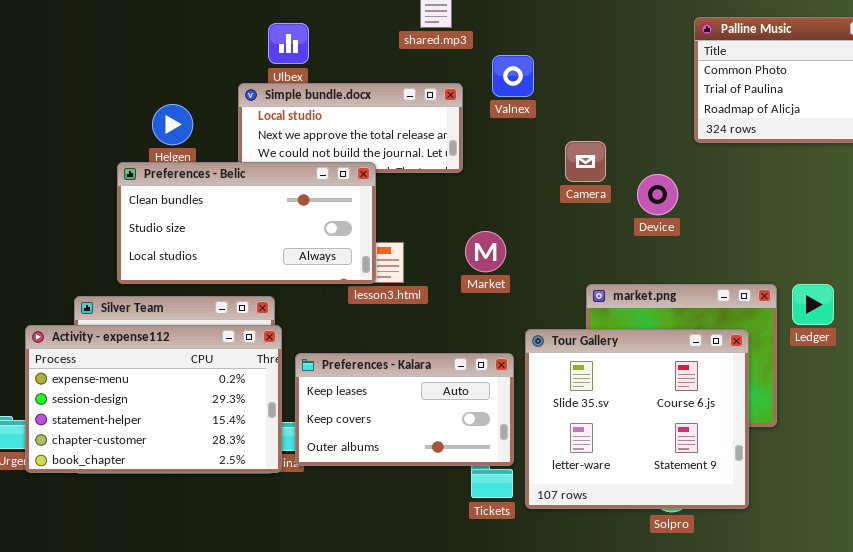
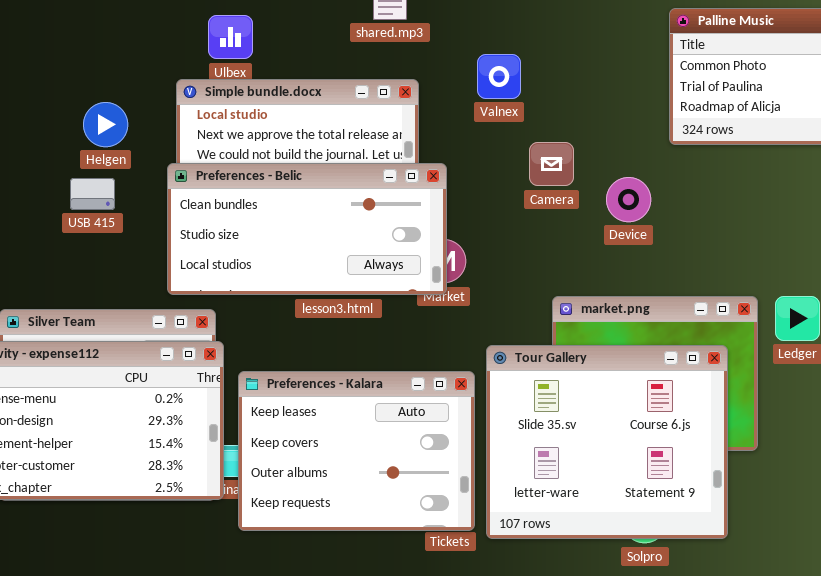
Valnex: [492,55,534,97] -> [477,54,521,99], moved
Preferences - Belic: [117,162,376,284] -> [167,163,447,295], moved
Preferences - Kalara: [295,353,514,466] -> [238,371,475,531], resized

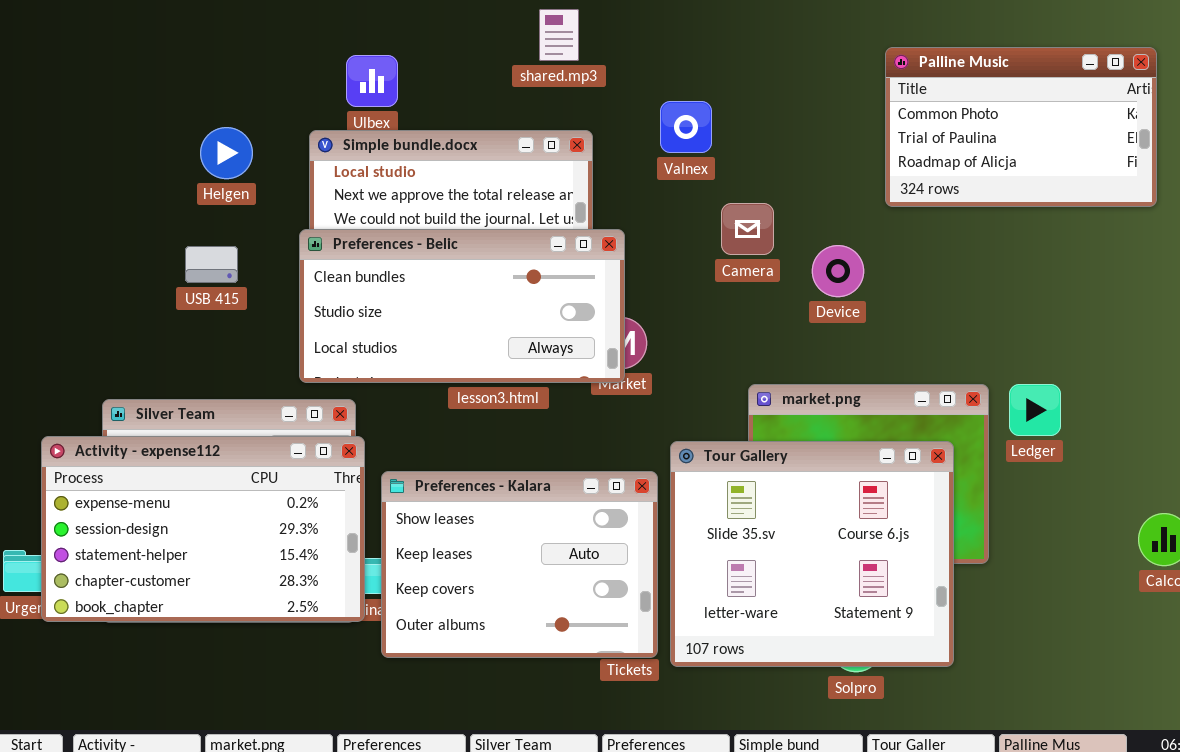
Helgen: [83,102,128,147] -> [200,127,253,179], moved
Preferences - Kalara: [238,371,475,531] -> [381,471,658,658], scrolled up 1 row

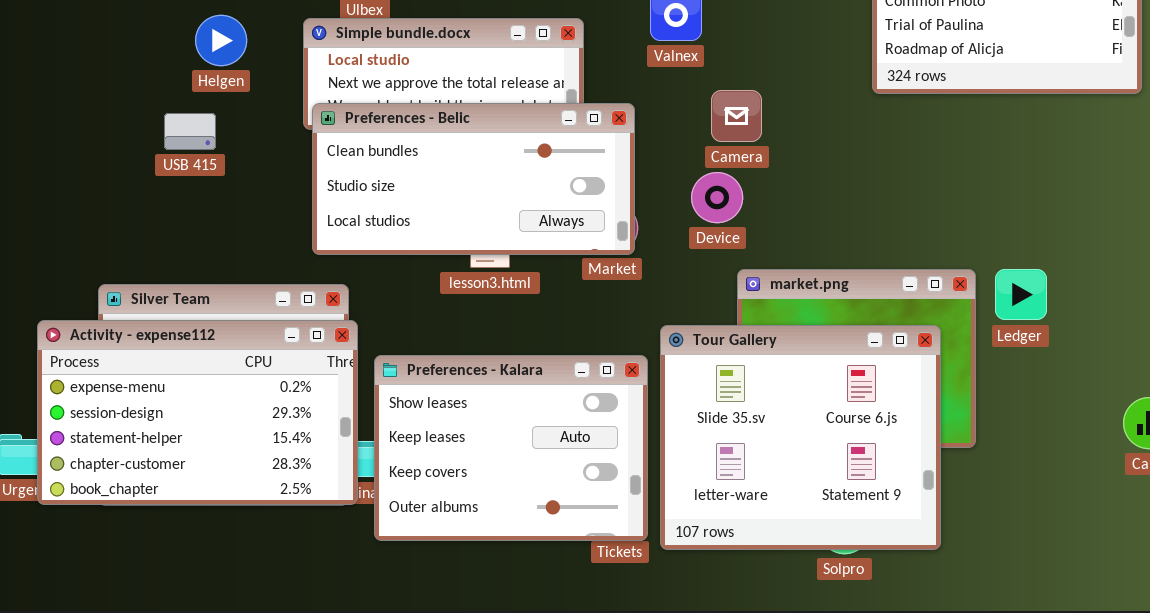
Preferences - Belic: [299,229,625,383] -> [312,103,635,255], moved
Device: [812,245,864,297] -> [691,172,743,223], moved
USB 415: [185,246,238,283] -> [164,113,216,150], moved

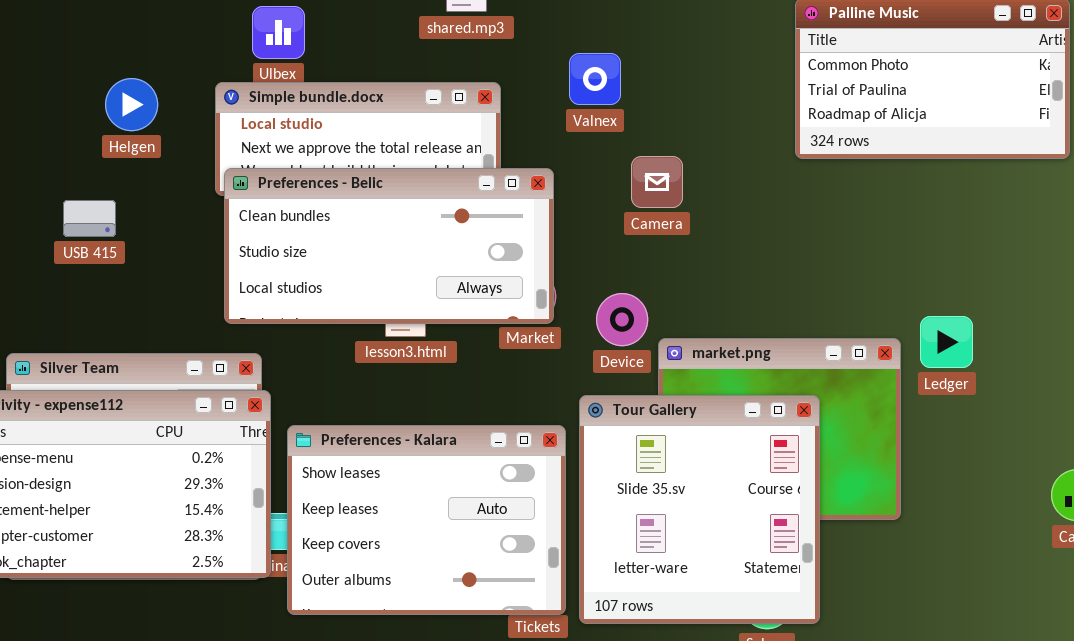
USB 415: [164,113,216,150] -> [63,200,116,237], moved
Device: [691,172,743,223] -> [596,293,648,346], moved
Ledger: [995,269,1047,320] -> [920,316,973,368], moved
Tour Gallery: [660,325,941,550] -> [579,395,820,624], resized

